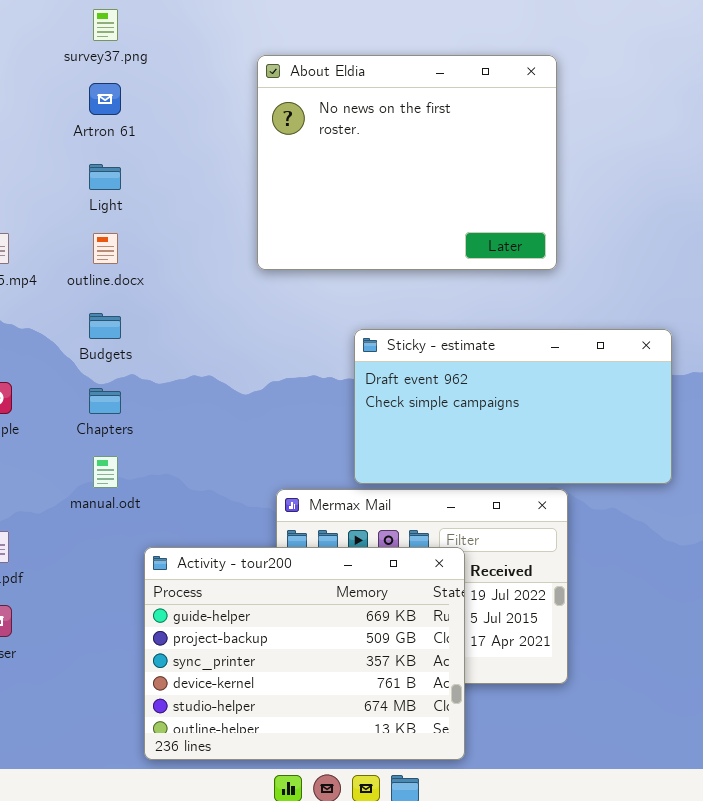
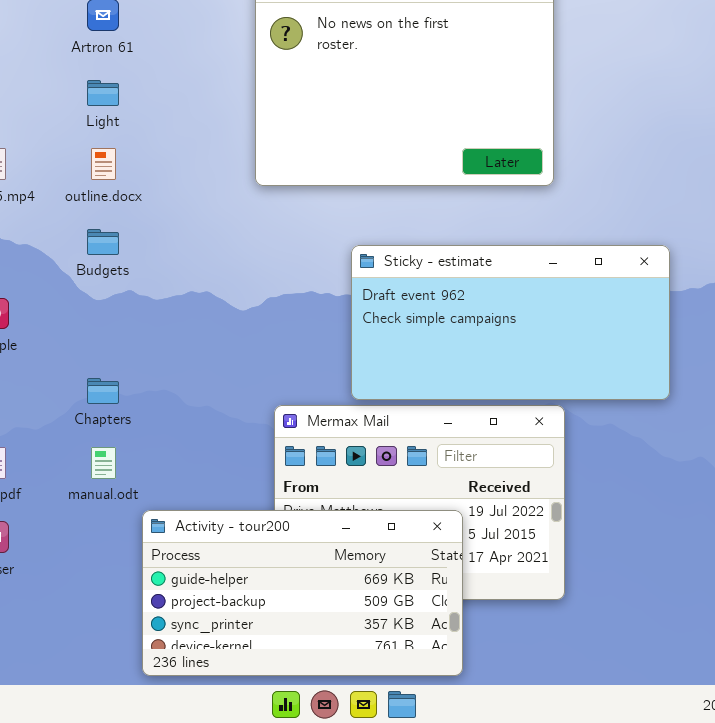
Chapters: [89,388,121,414] -> [87,378,119,404], moved
manual.odt: [93,456,118,488] -> [91,447,116,479], moved
Activity - tour200: [144,547,465,760] -> [142,510,463,676], resized

